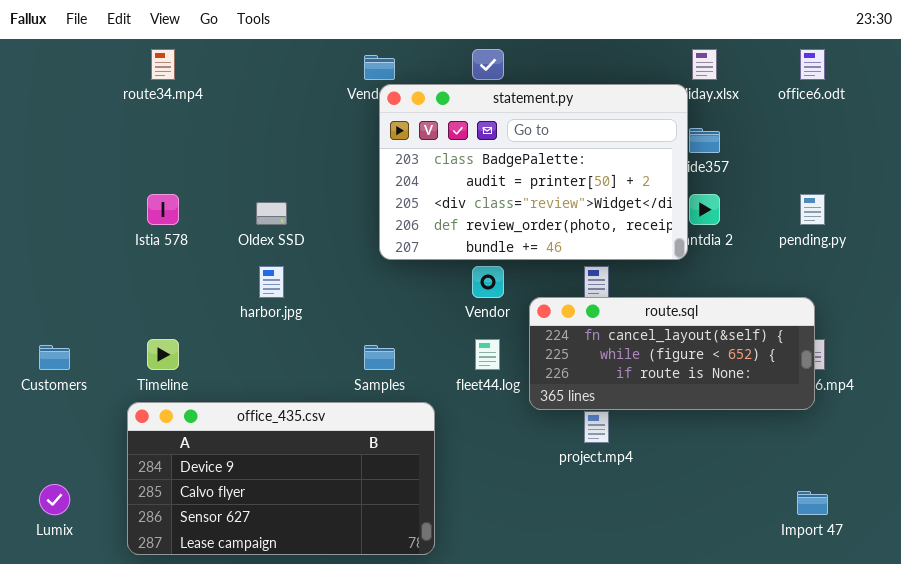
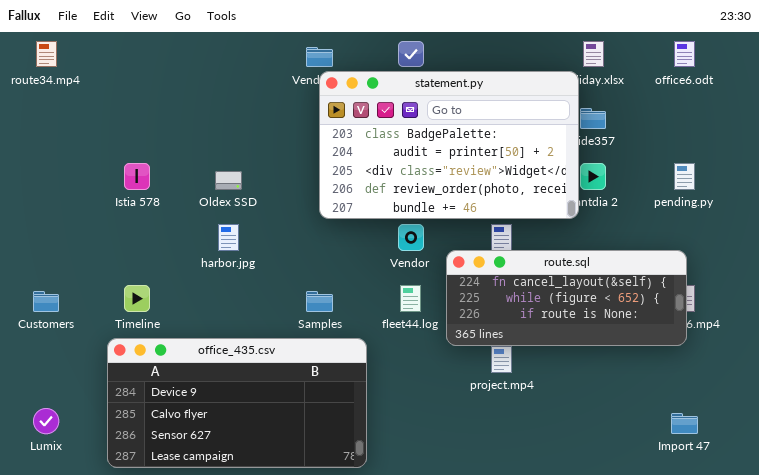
route34.mp4: [151,49,175,80] -> [36,41,57,67], moved

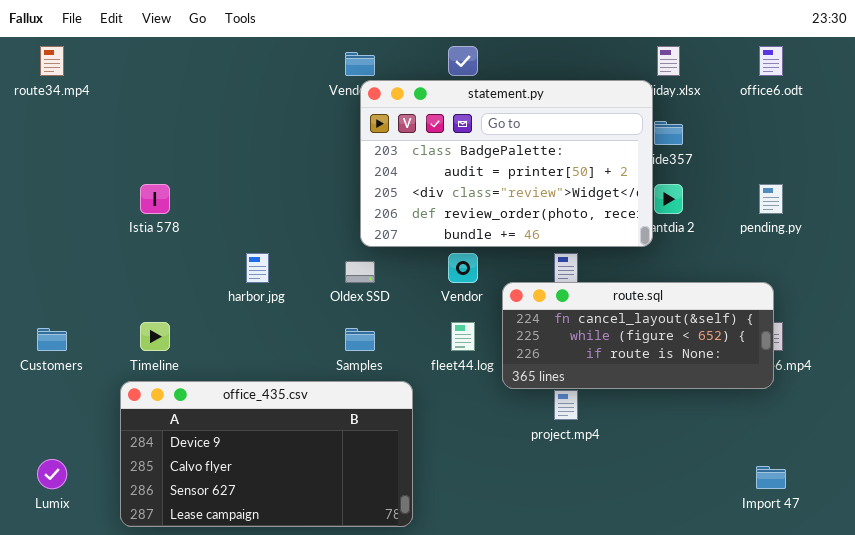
Oldex SSD: [215,171,242,190] -> [345,261,375,283], moved

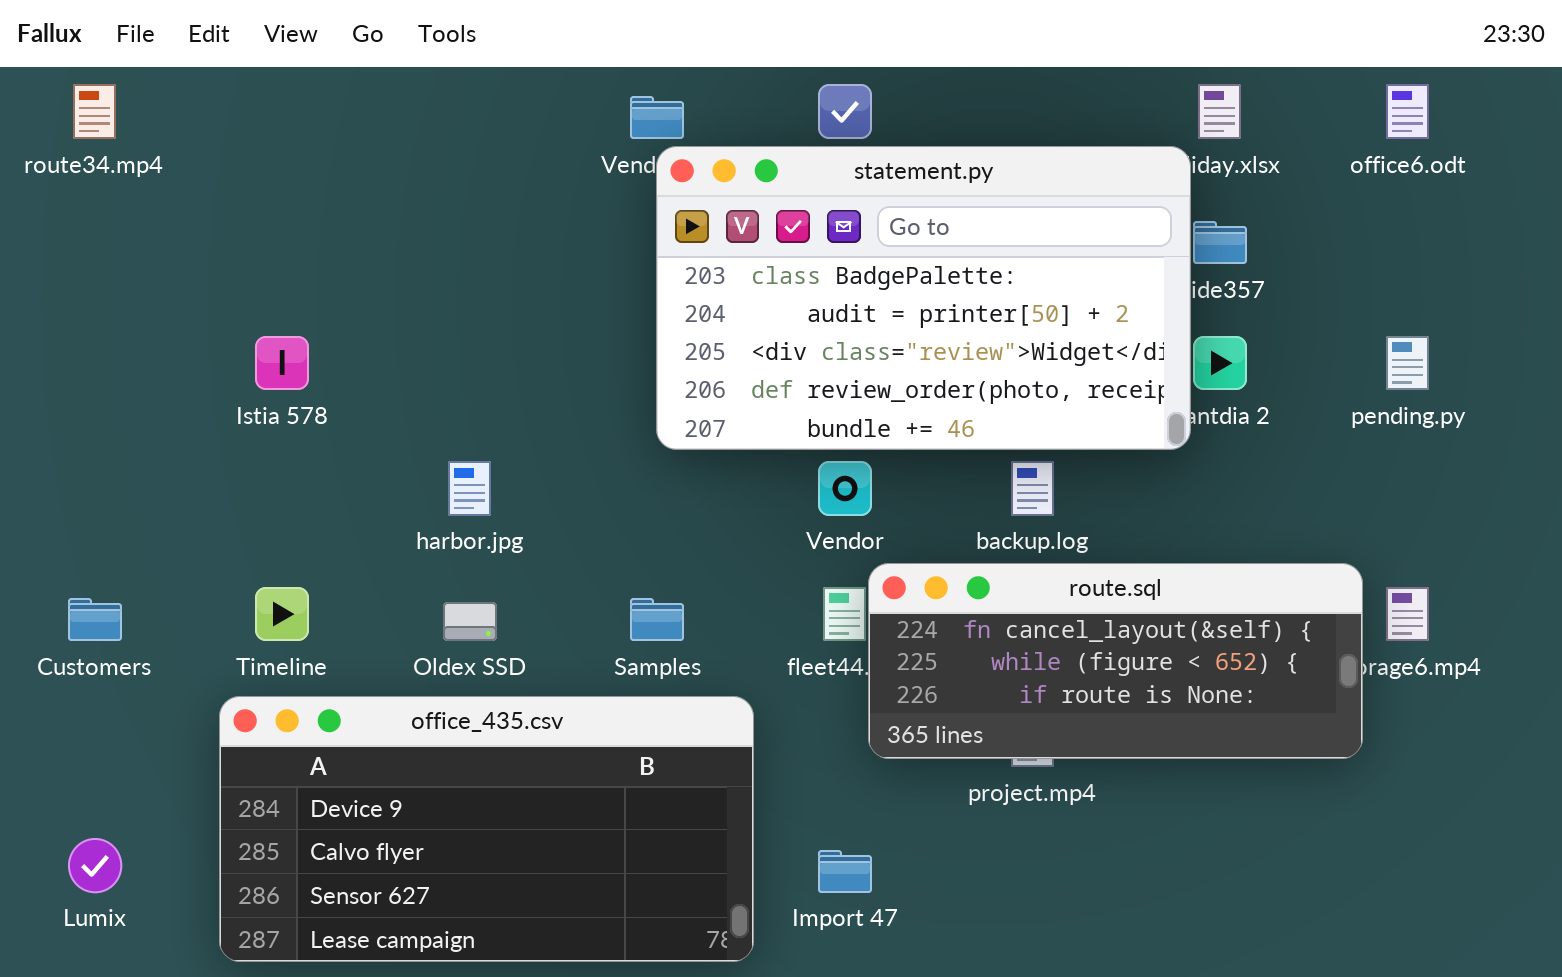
Oldex SSD: [345,261,375,283] -> [443,602,497,641], moved
route.sql: [502,282,774,389] -> [868,563,1363,759], moved
Import 47: [756,466,786,489] -> [818,850,872,893], moved

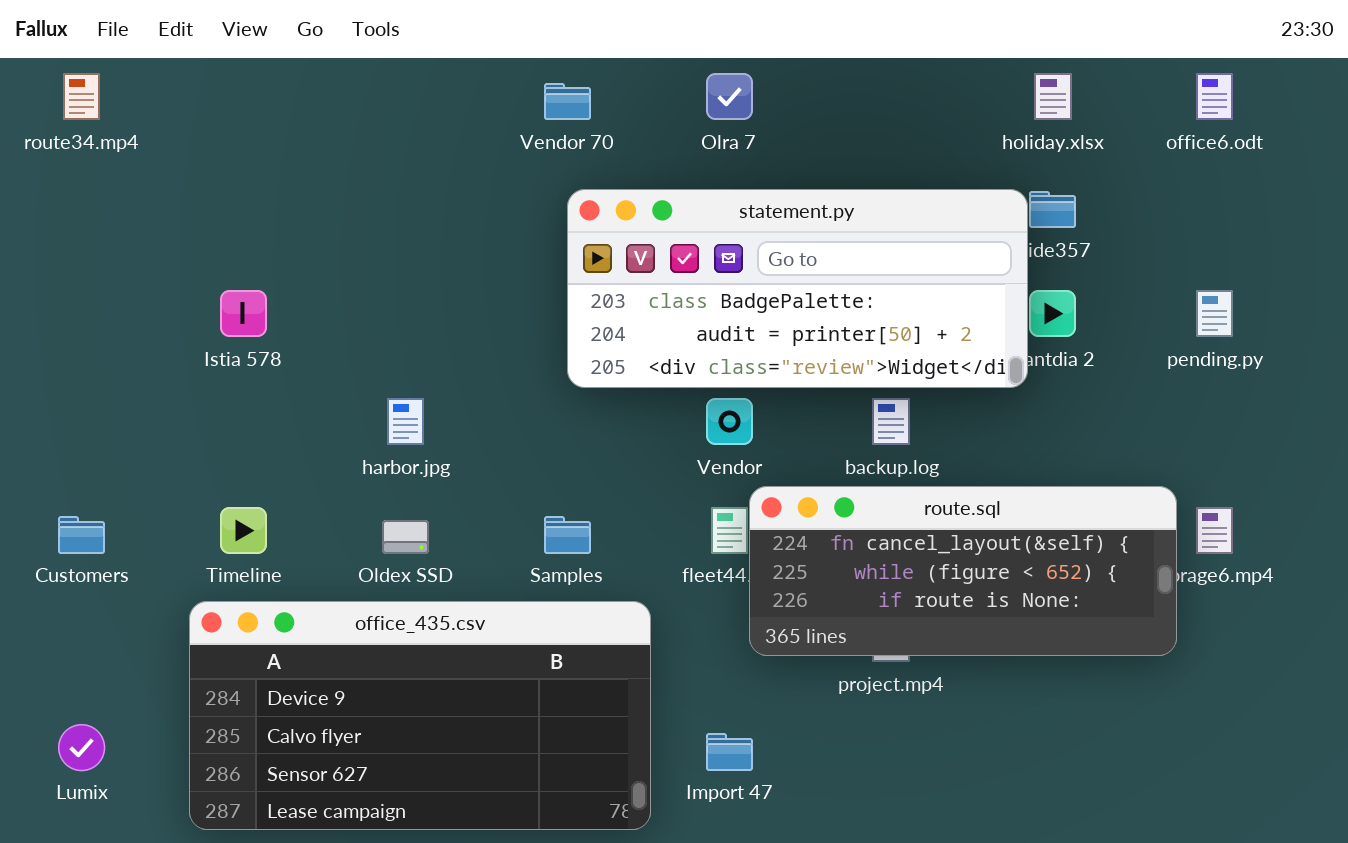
statement.py: [656,146,1191,450] -> [567,189,1028,388], resized

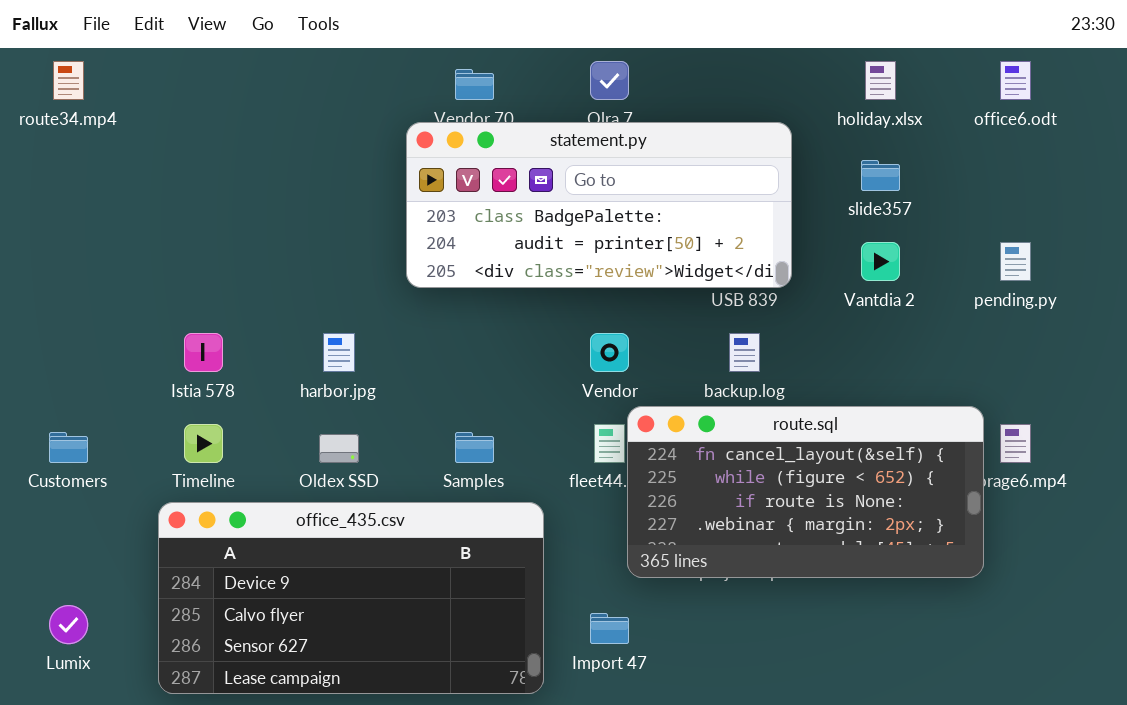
statement.py: [567,189,1028,388] -> [406,122,792,288], moved
Istia 578: [220,290,267,337] -> [184,333,223,372], moved
route.sql: [749,486,1177,656] -> [627,406,984,578], resized

